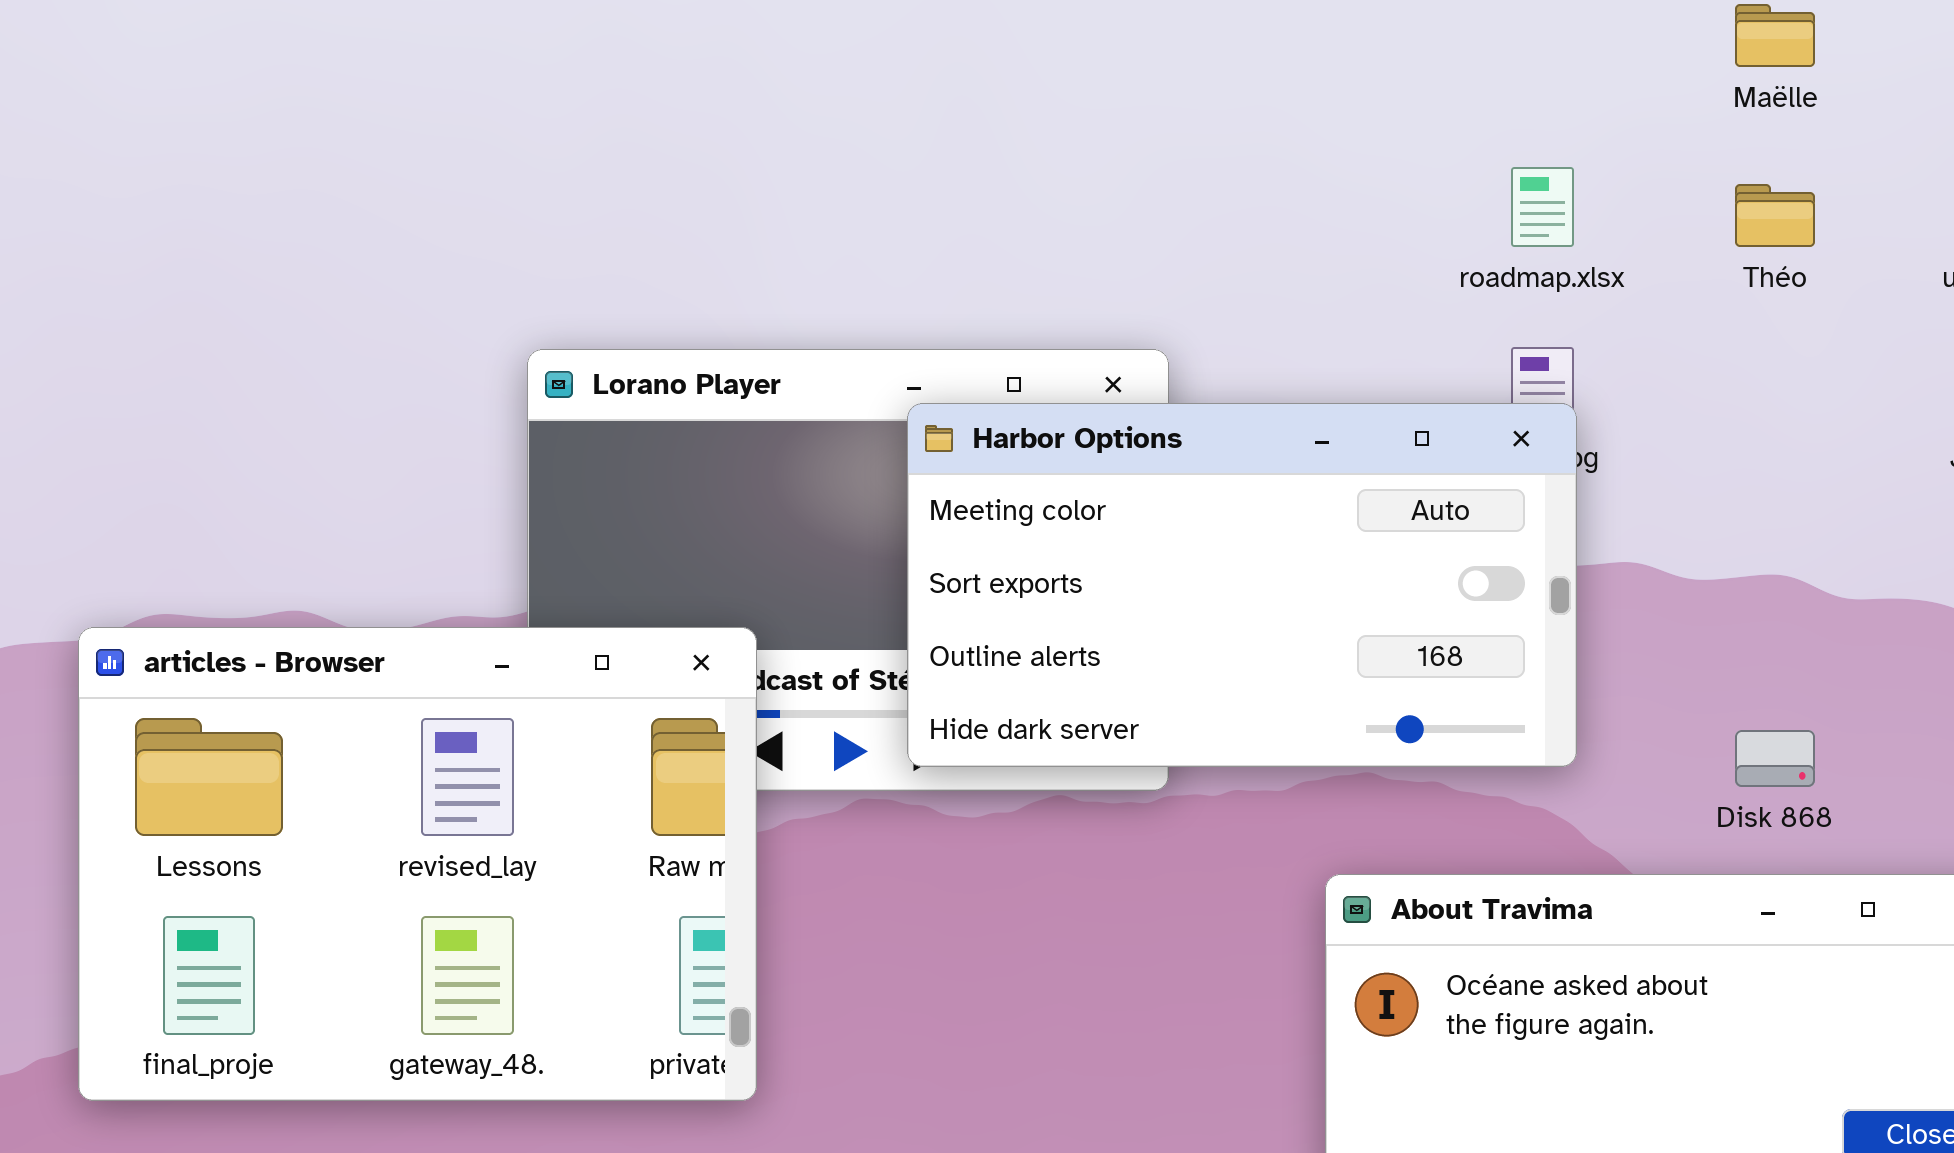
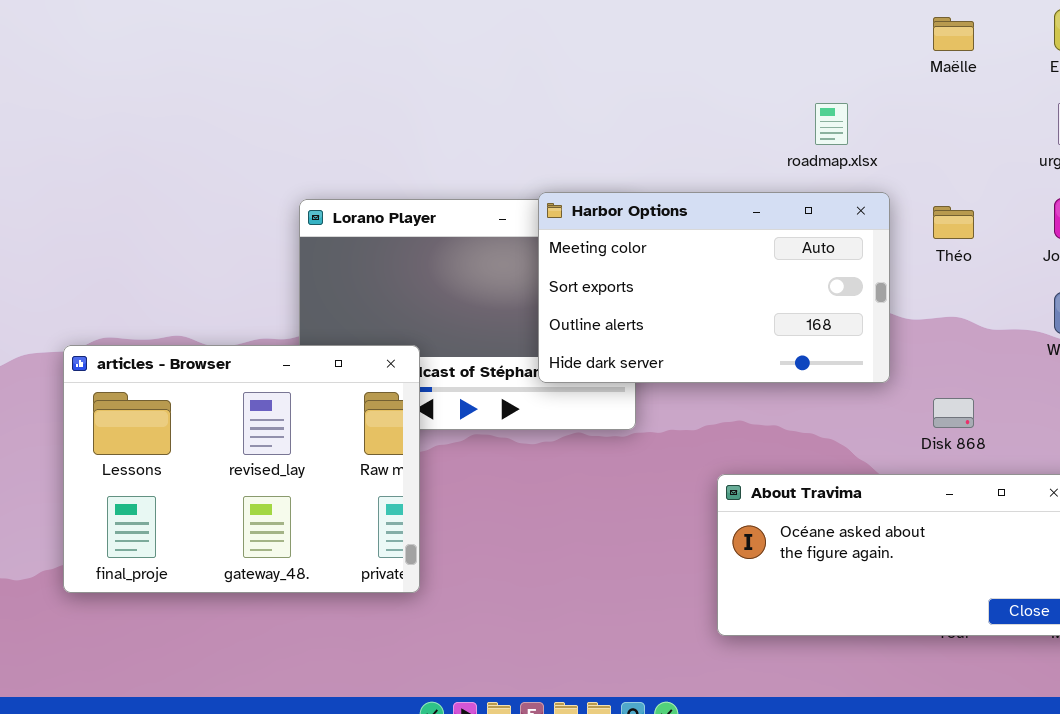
Théo: [1735,184,1815,247] -> [933,206,974,239], moved
Harbor Options: [907,403,1577,767] -> [538,192,890,383], moved

